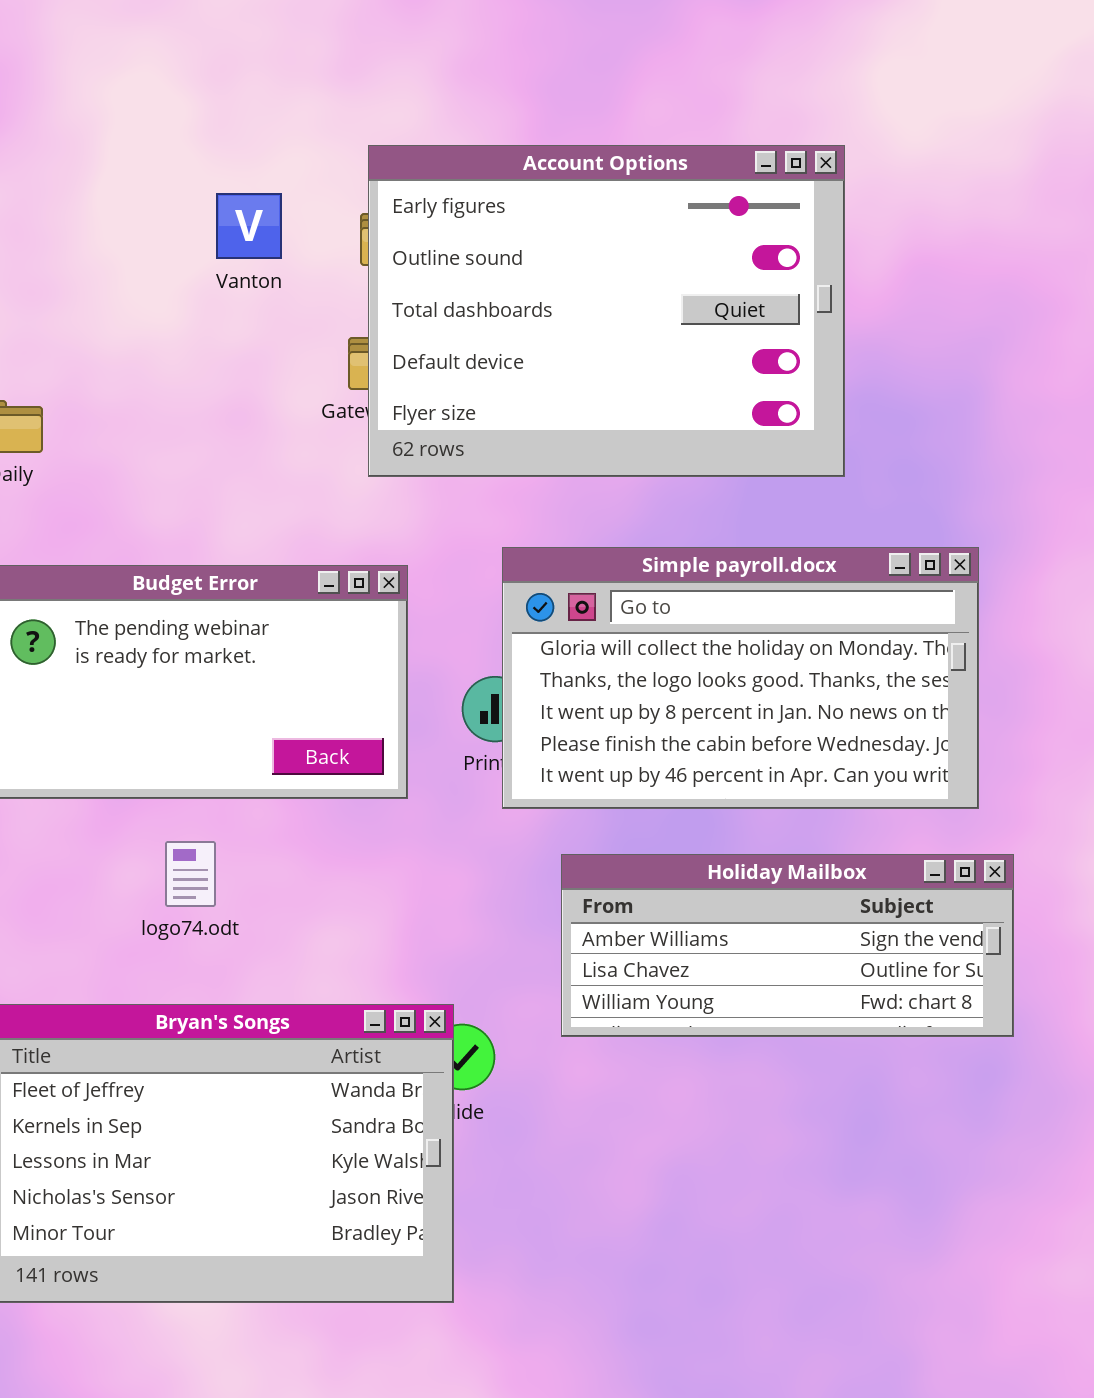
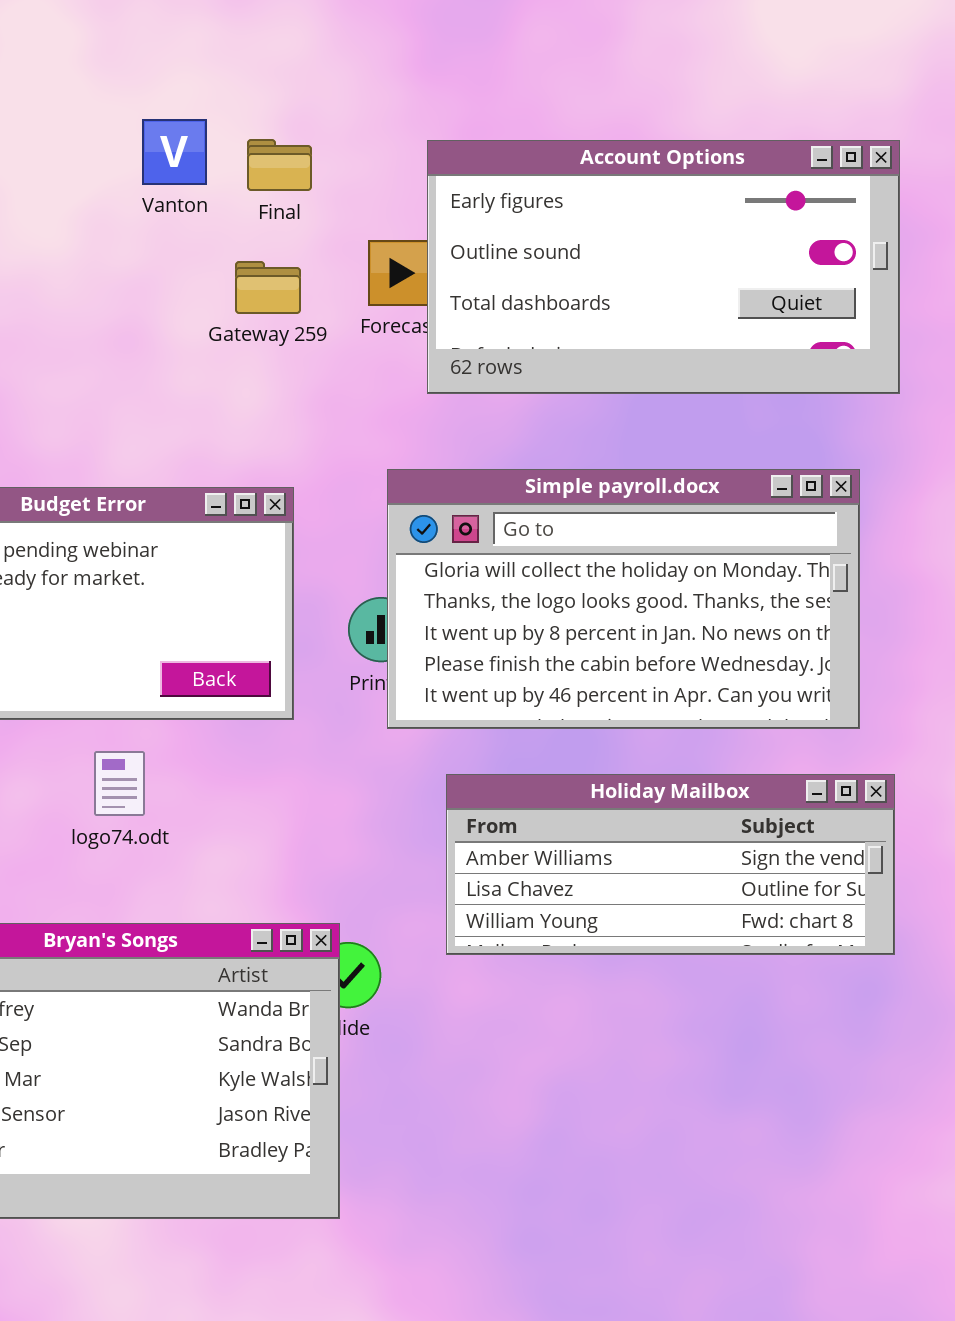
Account Options: [368,145,845,477] -> [427,140,900,394], moved, resized
Vanton: [216,193,282,259] -> [142,119,207,185], moved
logo74.odt: [165,841,216,907] -> [94,751,145,816], moved

